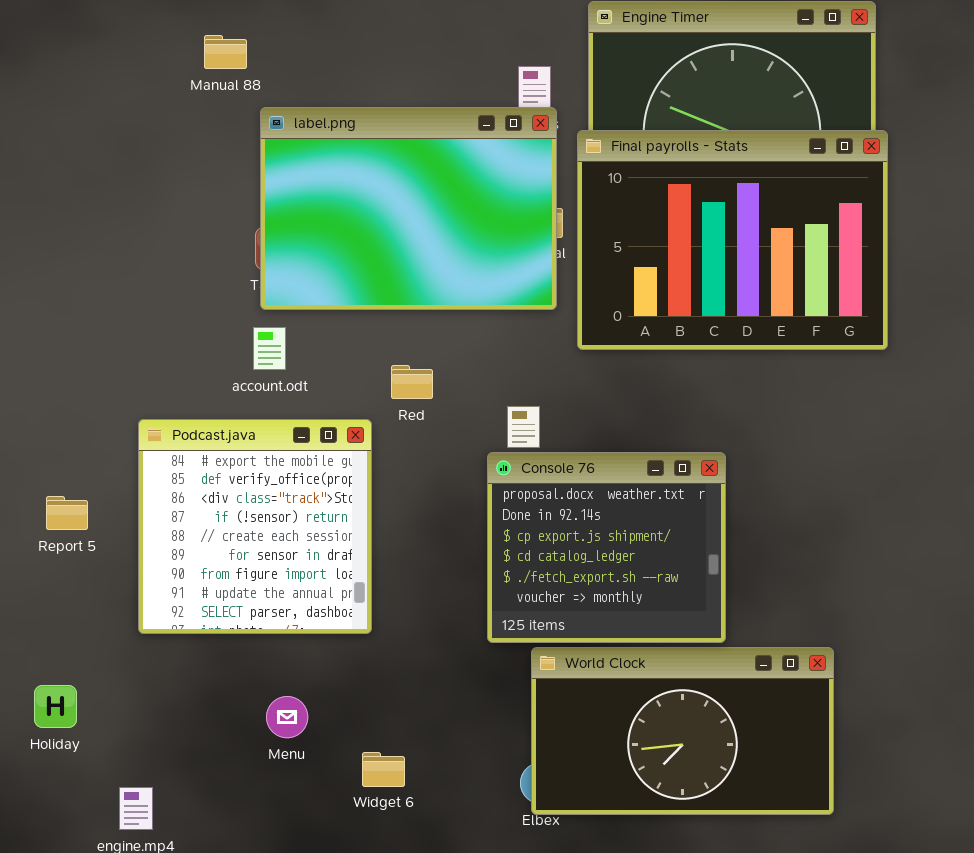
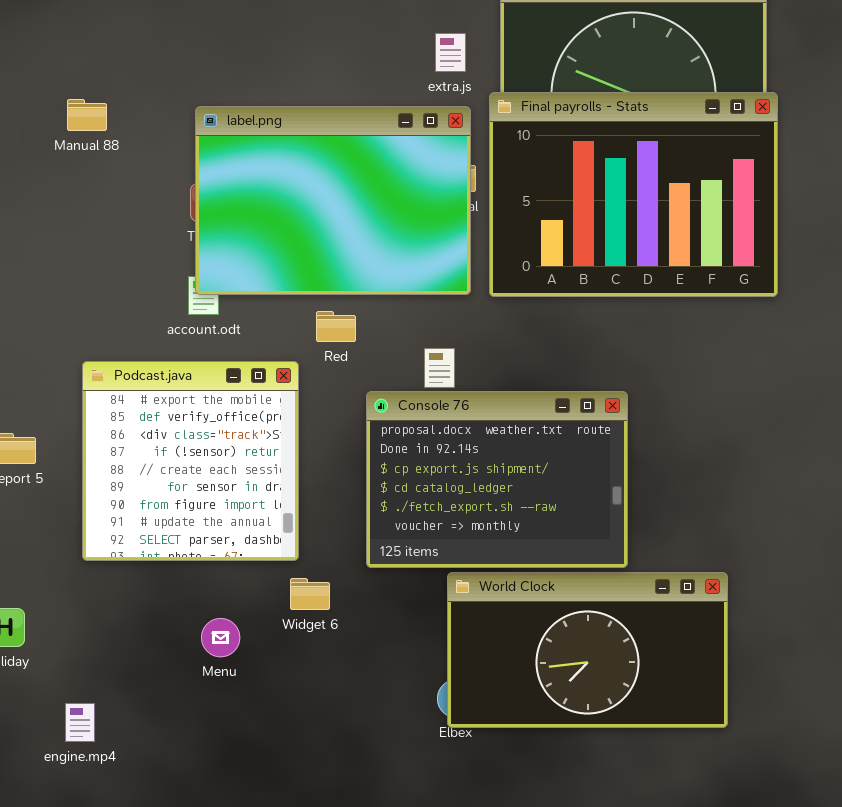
Manual 88: [204,35,247,69] -> [67,99,107,131], moved
label.png: [260,107,557,310] -> [195,106,471,295], moved
Console 76: [487,452,726,643] -> [366,391,628,568], resized
Widget 6: [362,752,405,787] -> [290,578,330,610], moved

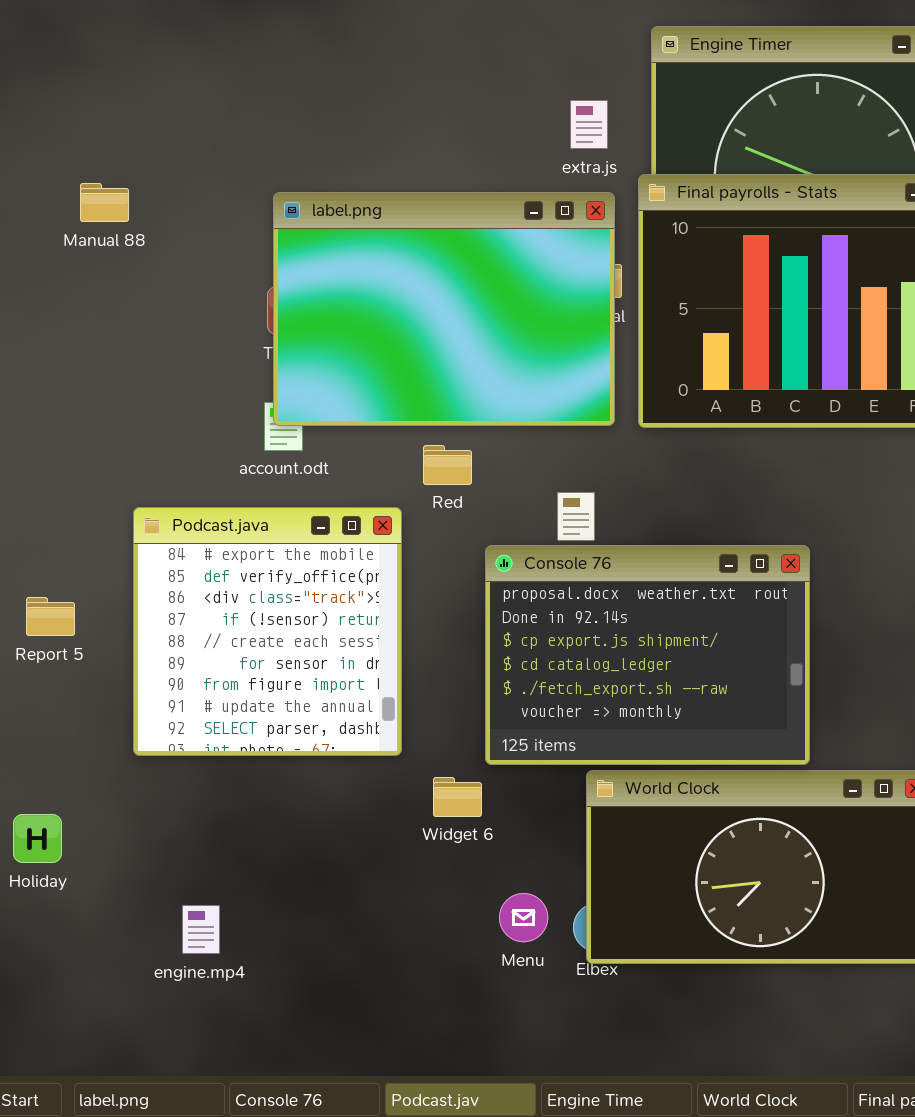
Manual 88: [67,99,107,131] -> [80,183,129,222], moved
Widget 6: [290,578,330,610] -> [433,777,482,817], moved
Menu: [201,618,240,657] -> [499,893,548,942], moved
engine.mp4: [65,703,95,742] -> [182,905,220,954], moved

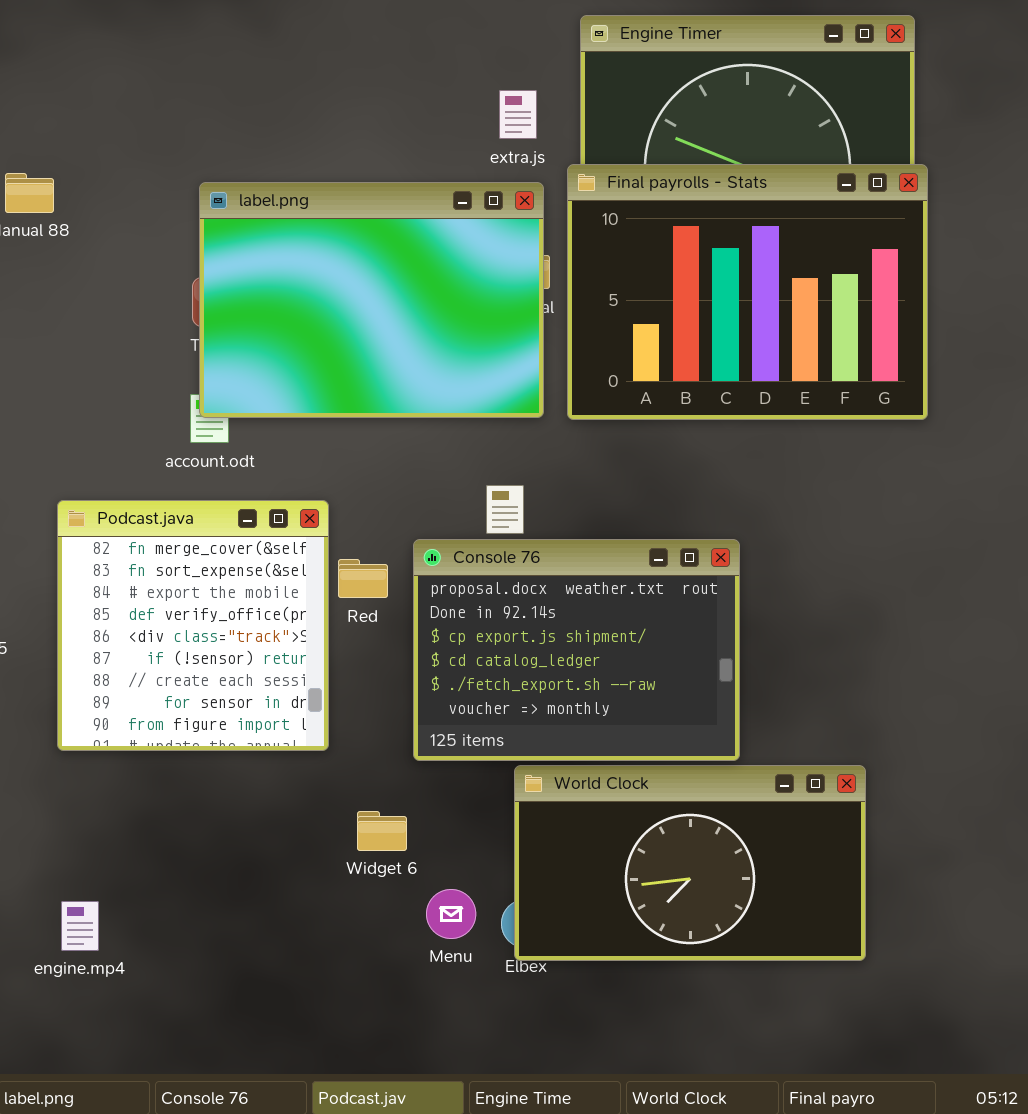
Red: [423,445,472,485] -> [338,559,388,598], moved
Podcast.java: [133,507,402,756] -> [57,500,329,751], scrolled up 2 rows
Widget 6: [433,777,482,817] -> [357,811,407,851], moved
engine.mp4: [182,905,220,954] -> [61,901,99,951], moved

